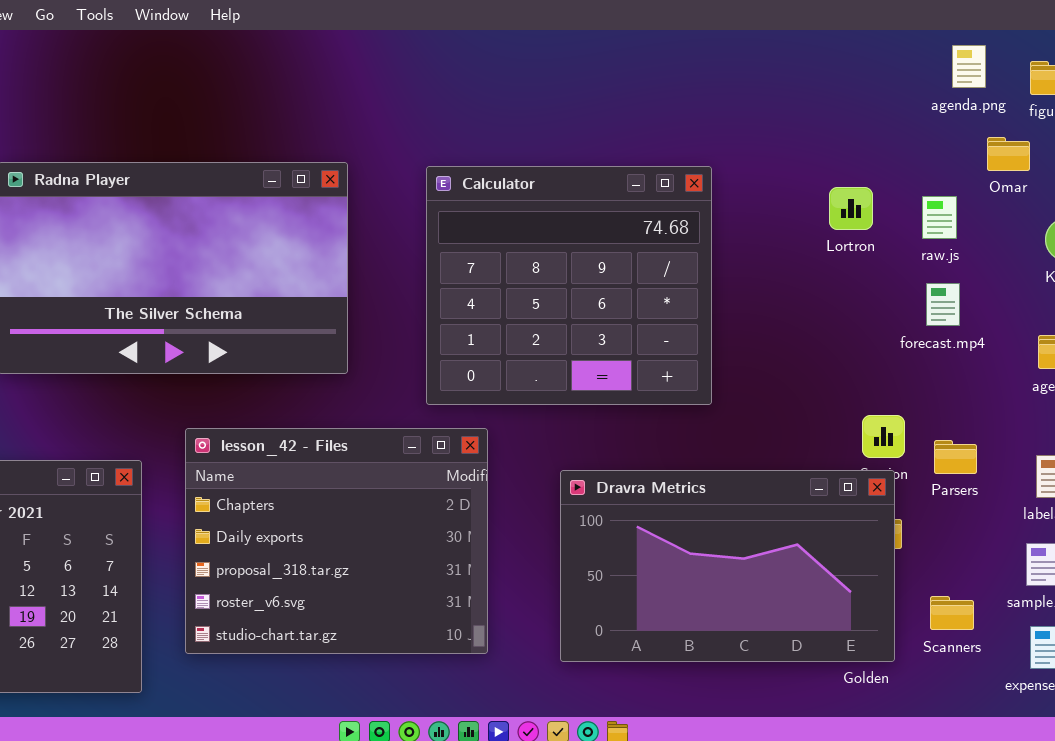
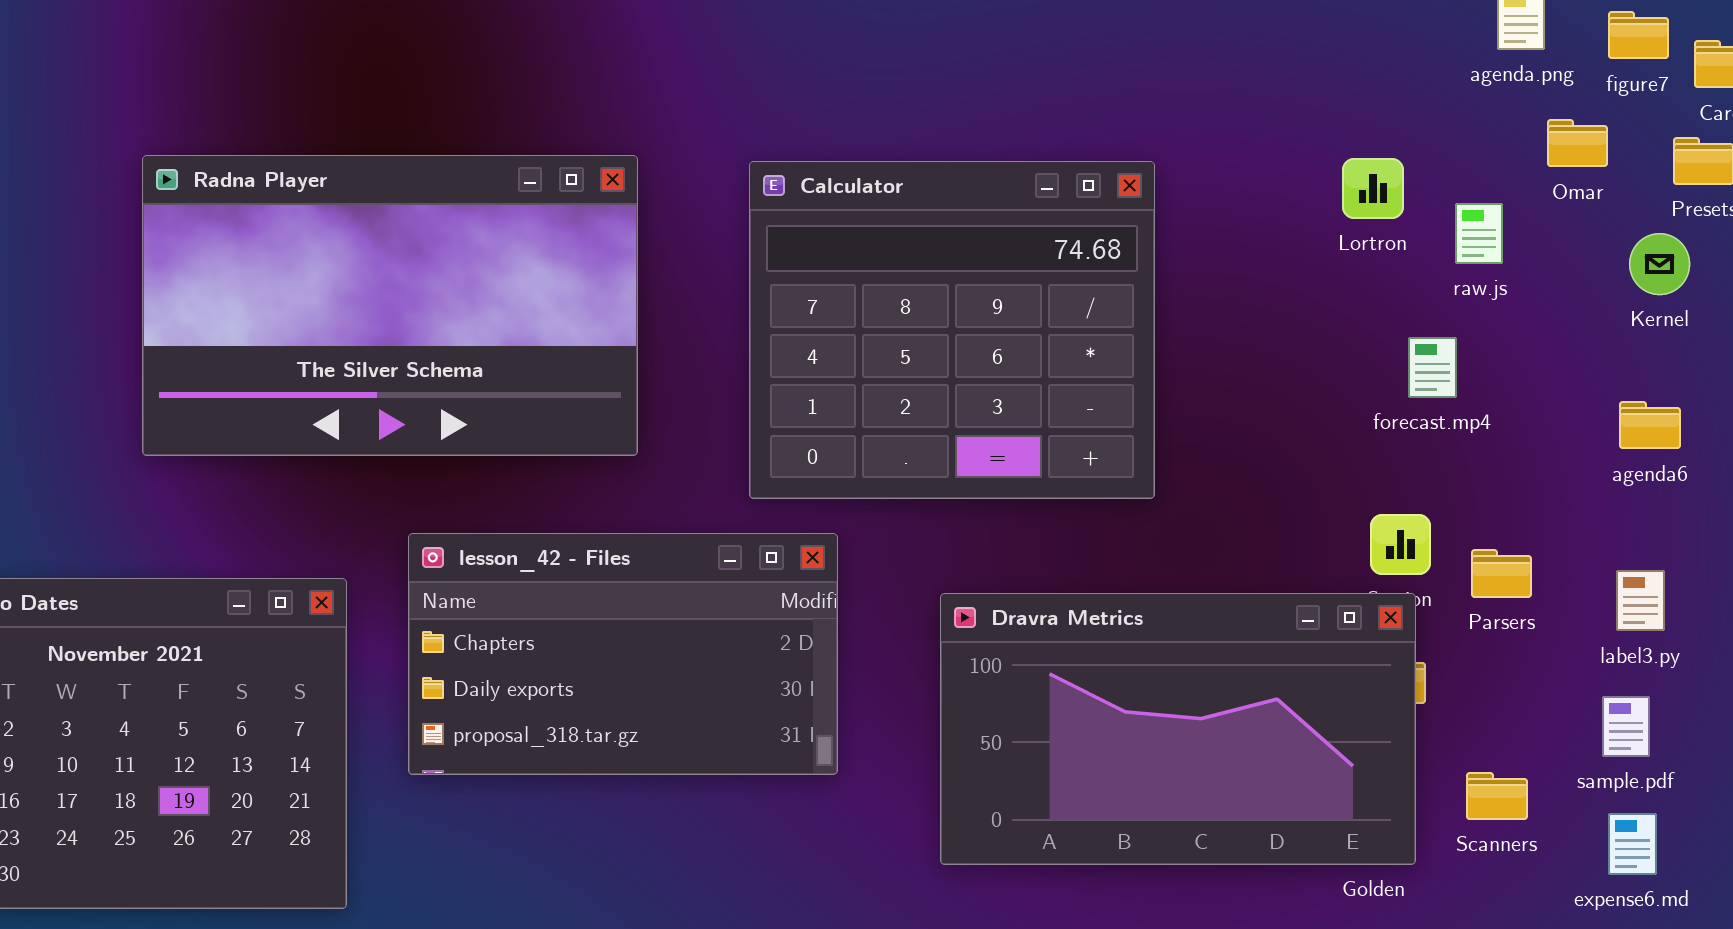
Lortron: [829,187,873,230] -> [1342,158,1404,219], moved
forecast.mp4: [926,283,960,326] -> [1408,337,1457,398], moved
lesson_42 - Files: [185,428,488,654] -> [408,533,838,775], resized

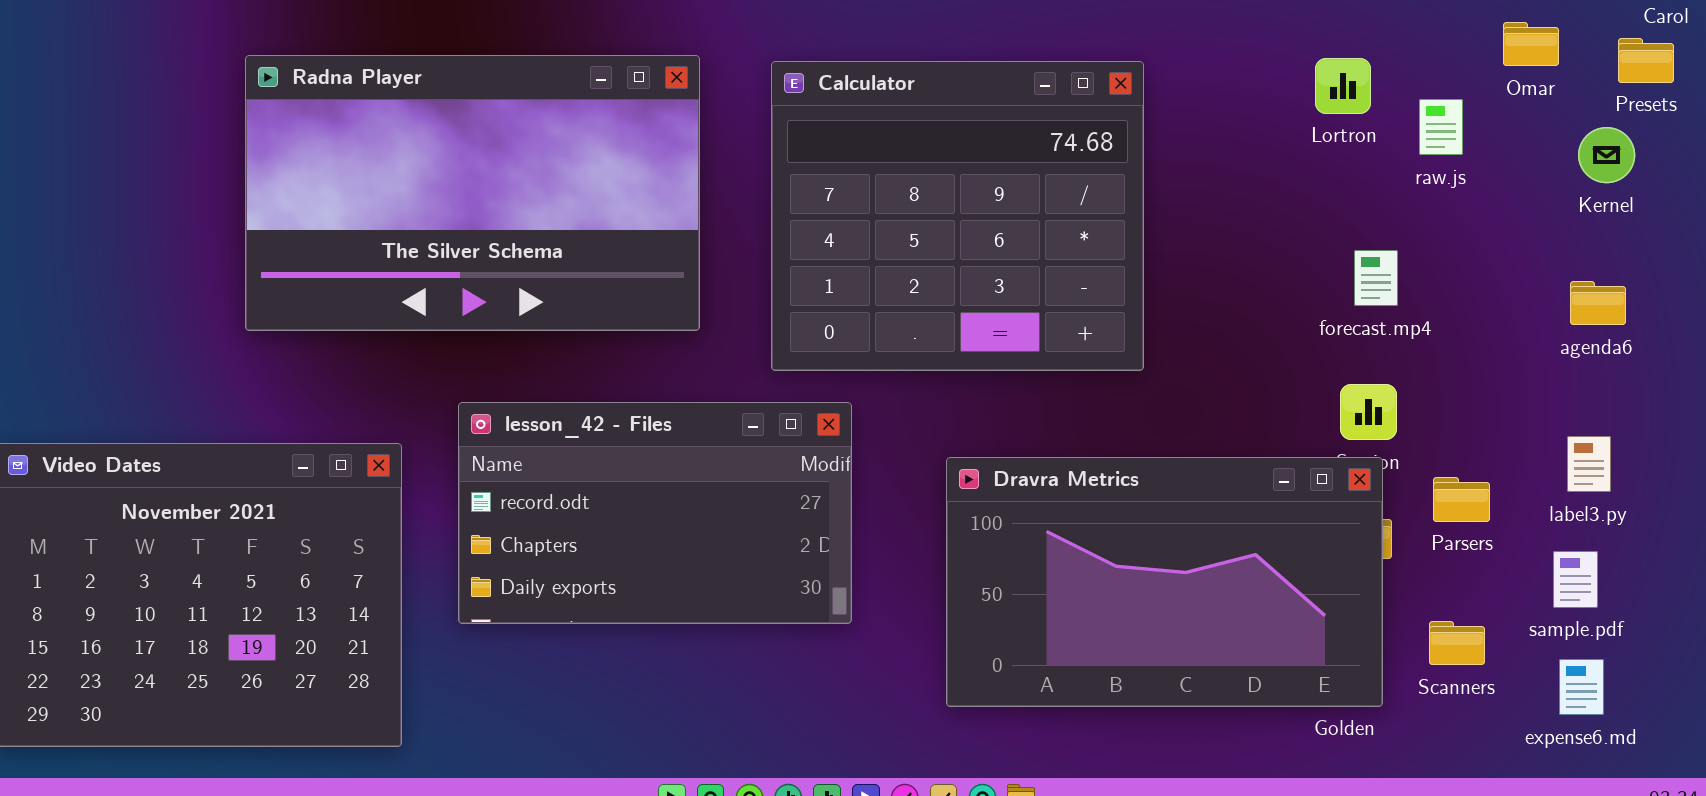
Radna Player: [142,155,638,456] -> [245,55,700,331], moved
forecast.mp4: [1408,337,1457,398] -> [1354,250,1398,306], moved
lesson_42 - Files: [408,533,838,775] -> [458,402,852,624], scrolled up 1 row
Parsers: [1471,549,1532,598] -> [1433,477,1490,522], moved

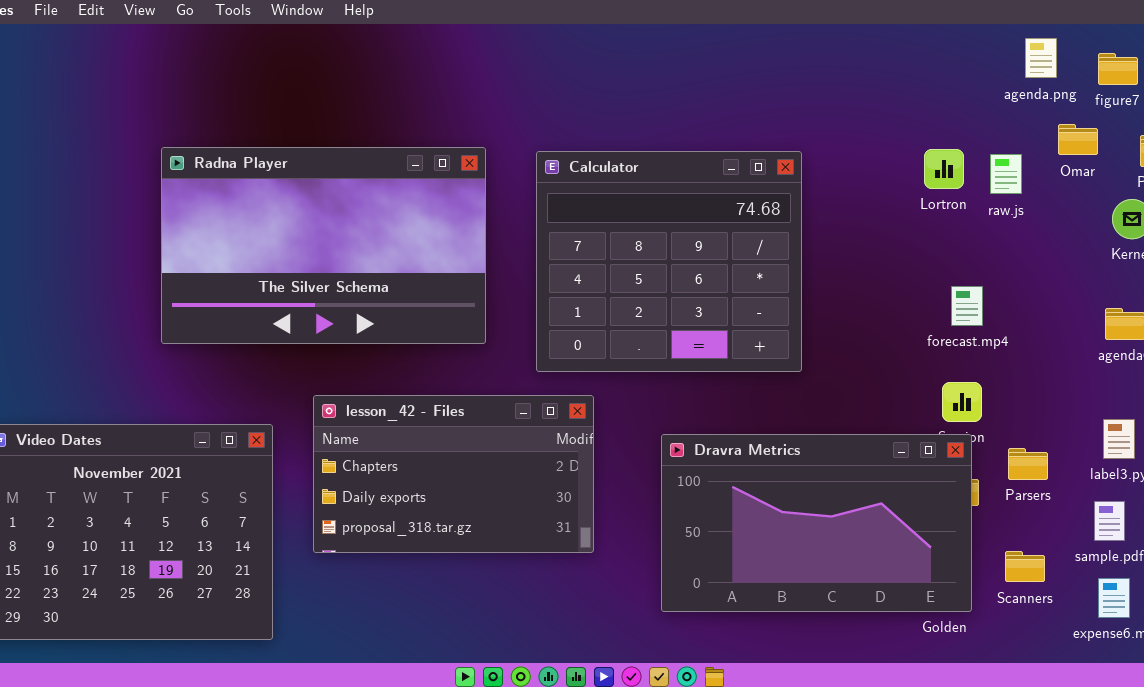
raw.js: [1419,99,1463,155] -> [990,154,1022,194], moved
lesson_42 - Files: [458,402,852,624] -> [313,395,594,553], scrolled down 1 row

